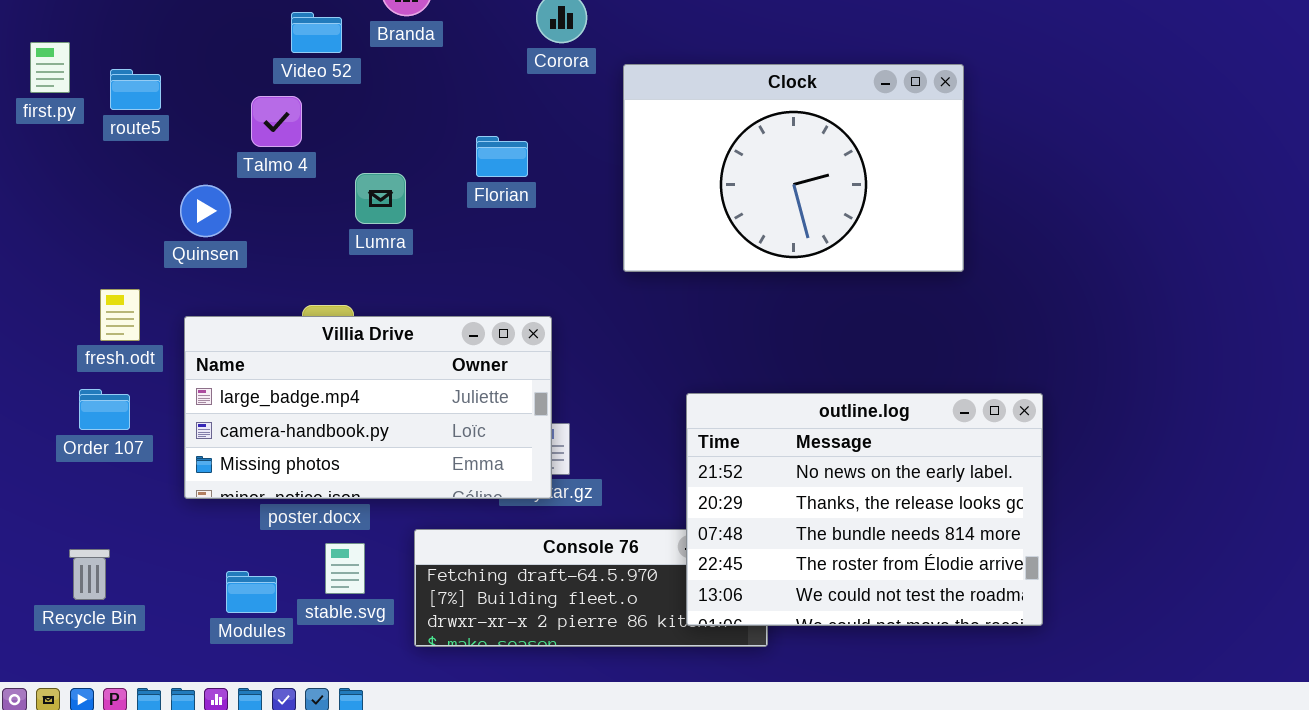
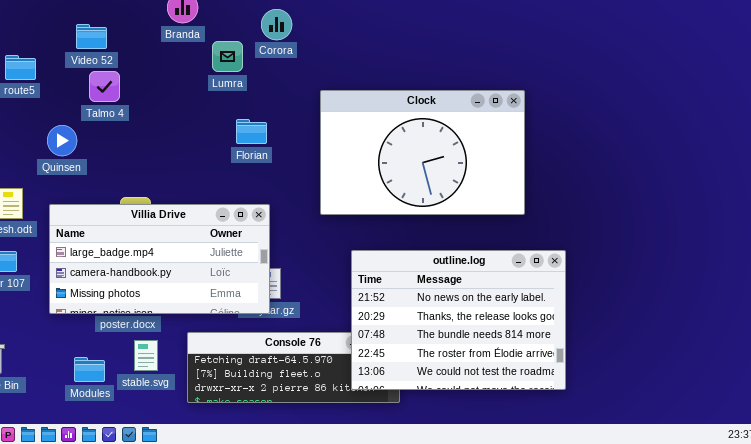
Video 52: [291,12,342,53] -> [76,24,107,49], moved
Clock: [623,64,964,272] -> [320,90,525,215], moved
Florian: [476,136,528,177] -> [236,119,267,144], moved
Lumra: [355,173,406,224] -> [212,41,243,72], moved

